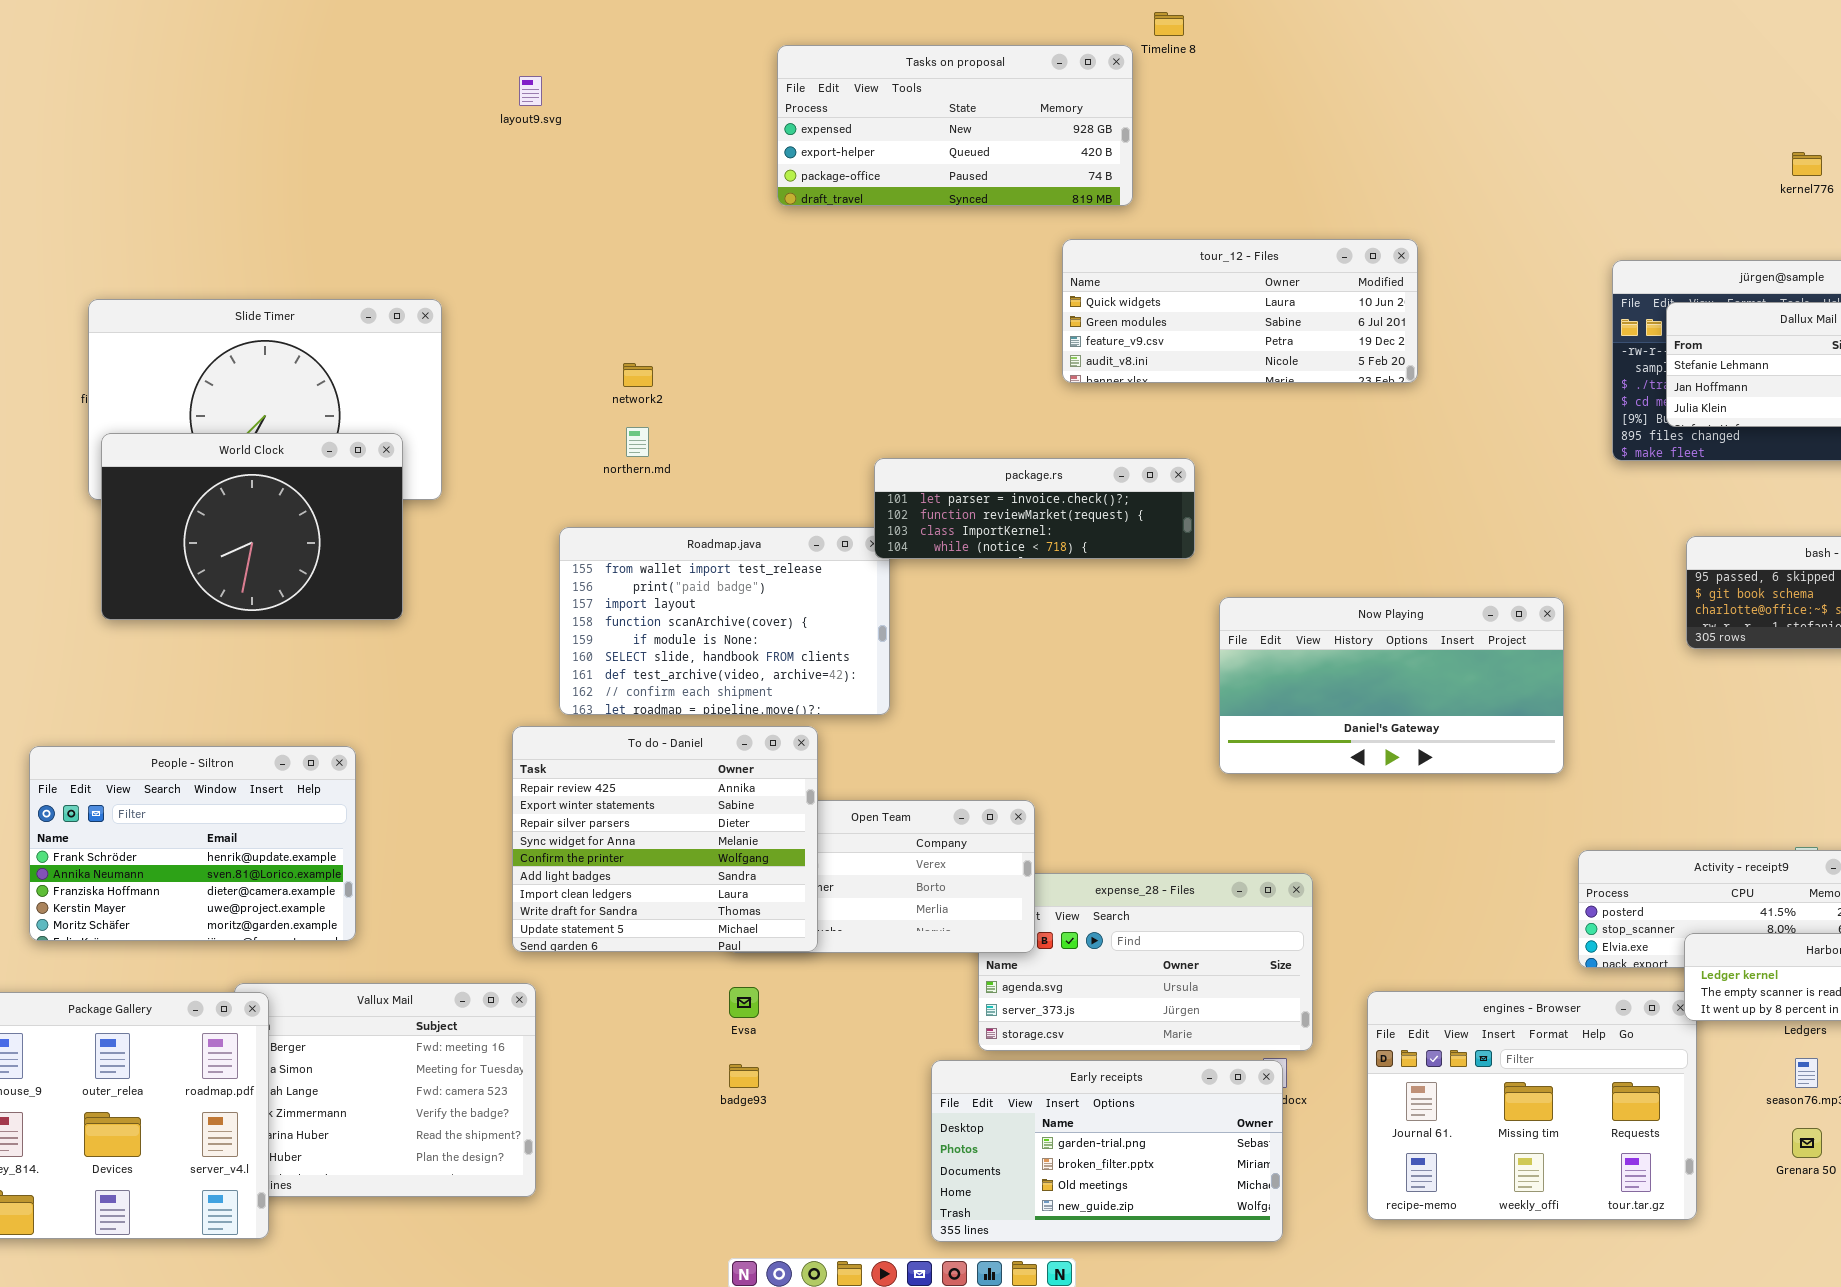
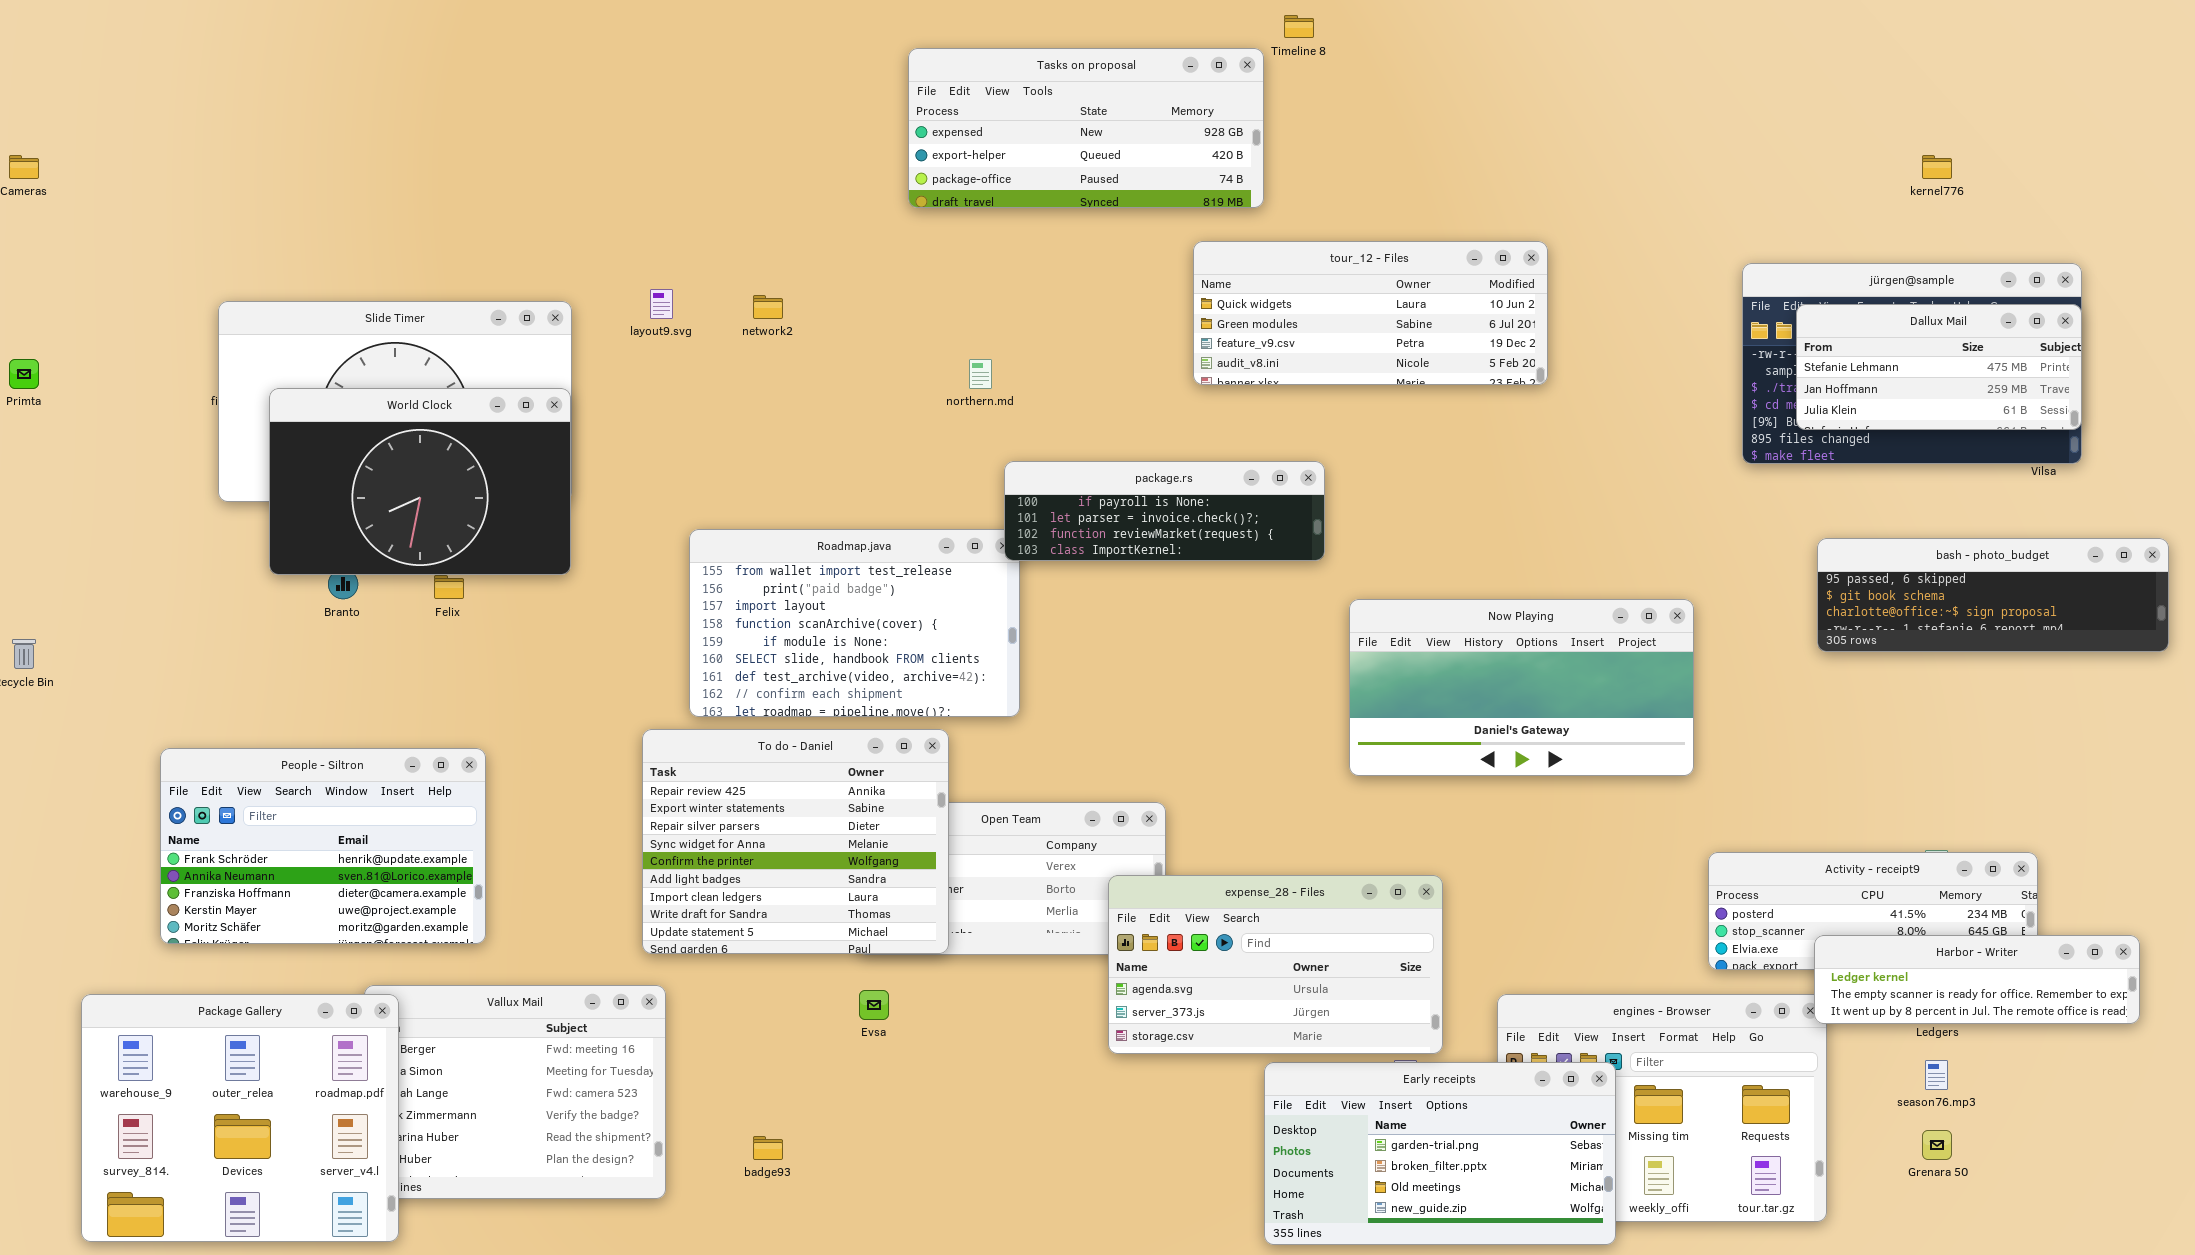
layout9.svg: [519,76,542,106] -> [650,289,673,319], moved
network2: [623,363,653,387] -> [753,295,783,319], moved
northern.md: [626,427,649,457] -> [969,359,992,389], moved
World Clock: [101,433,403,620] -> [269,388,571,575], moved
package.rs: [874,458,1195,559] -> [1004,461,1325,561], scrolled up 1 row
expense_28 - Files: [978,873,1313,1051] -> [1108,875,1443,1054], raised
Early receipts: [931,1060,1283,1242] -> [1264,1062,1616,1245], moved
badge93: [729,1064,759,1088] -> [753,1136,783,1160], moved

